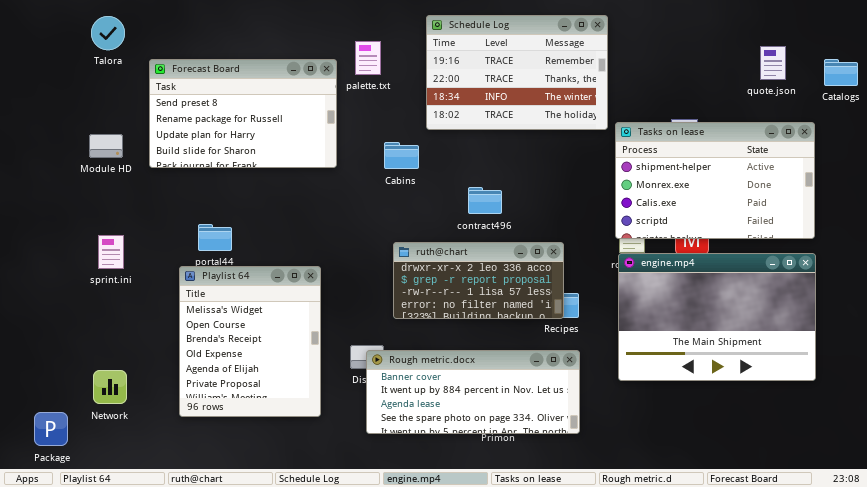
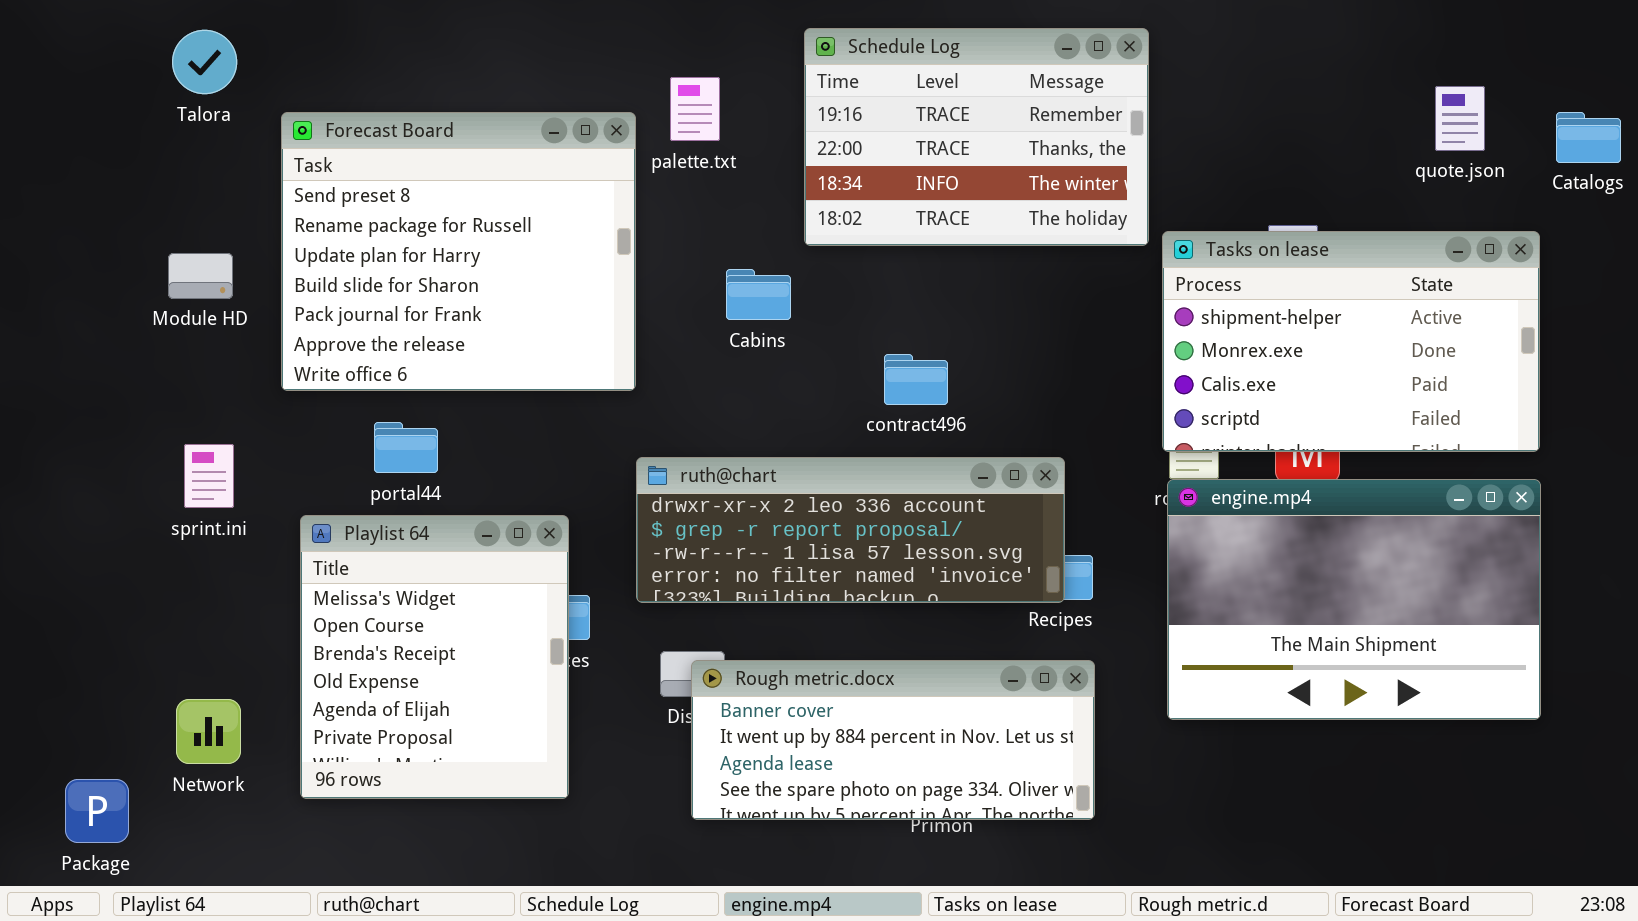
Forecast Board: [149,59,337,168] -> [281,112,636,391], resized
ruth@chart: [393,242,564,319] -> [636,457,1065,603], resized
Playlist 64: [179,266,321,417] -> [300,515,569,799], moved

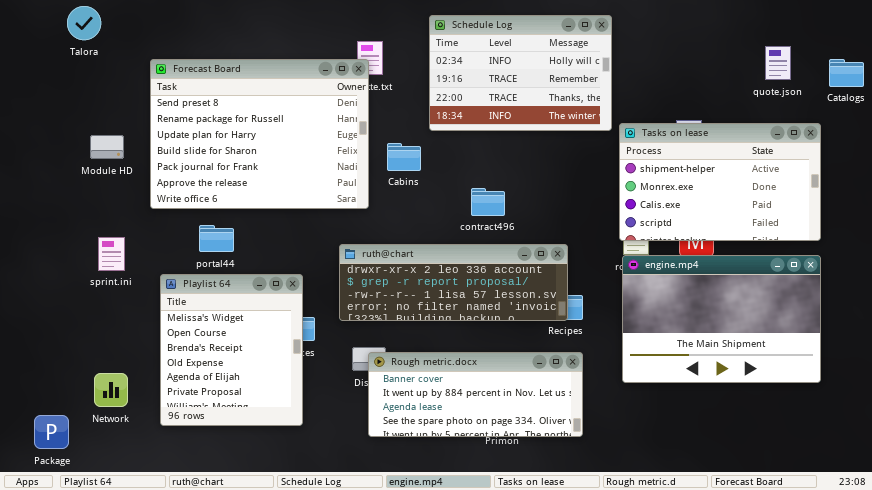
Schedule Log: [804,28,1149,246] -> [429,15,612,131], scrolled up 1 row
Talora: [172,30,237,94] -> [67,6,101,40], moved
Forecast Board: [281,112,636,391] -> [150,59,369,209], resized

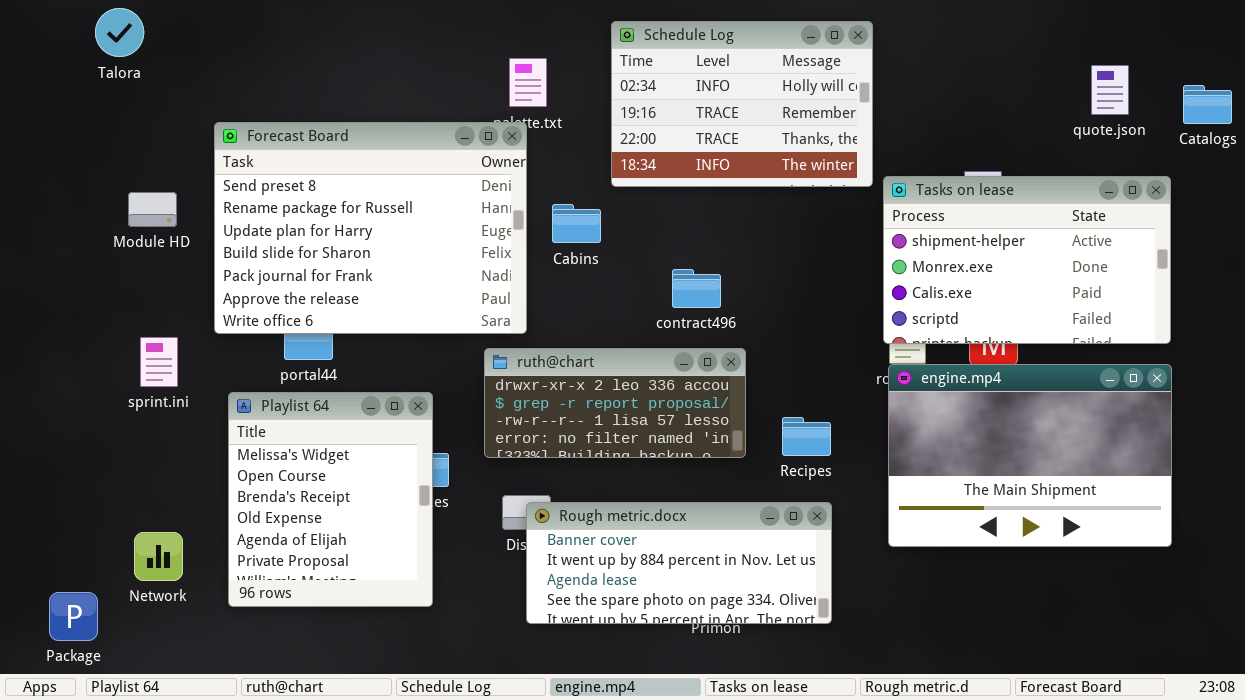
Forecast Board: [150,59,369,209] -> [214,122,527,334], moved
ruth@chart: [339,244,568,321] -> [484,348,746,458], resized

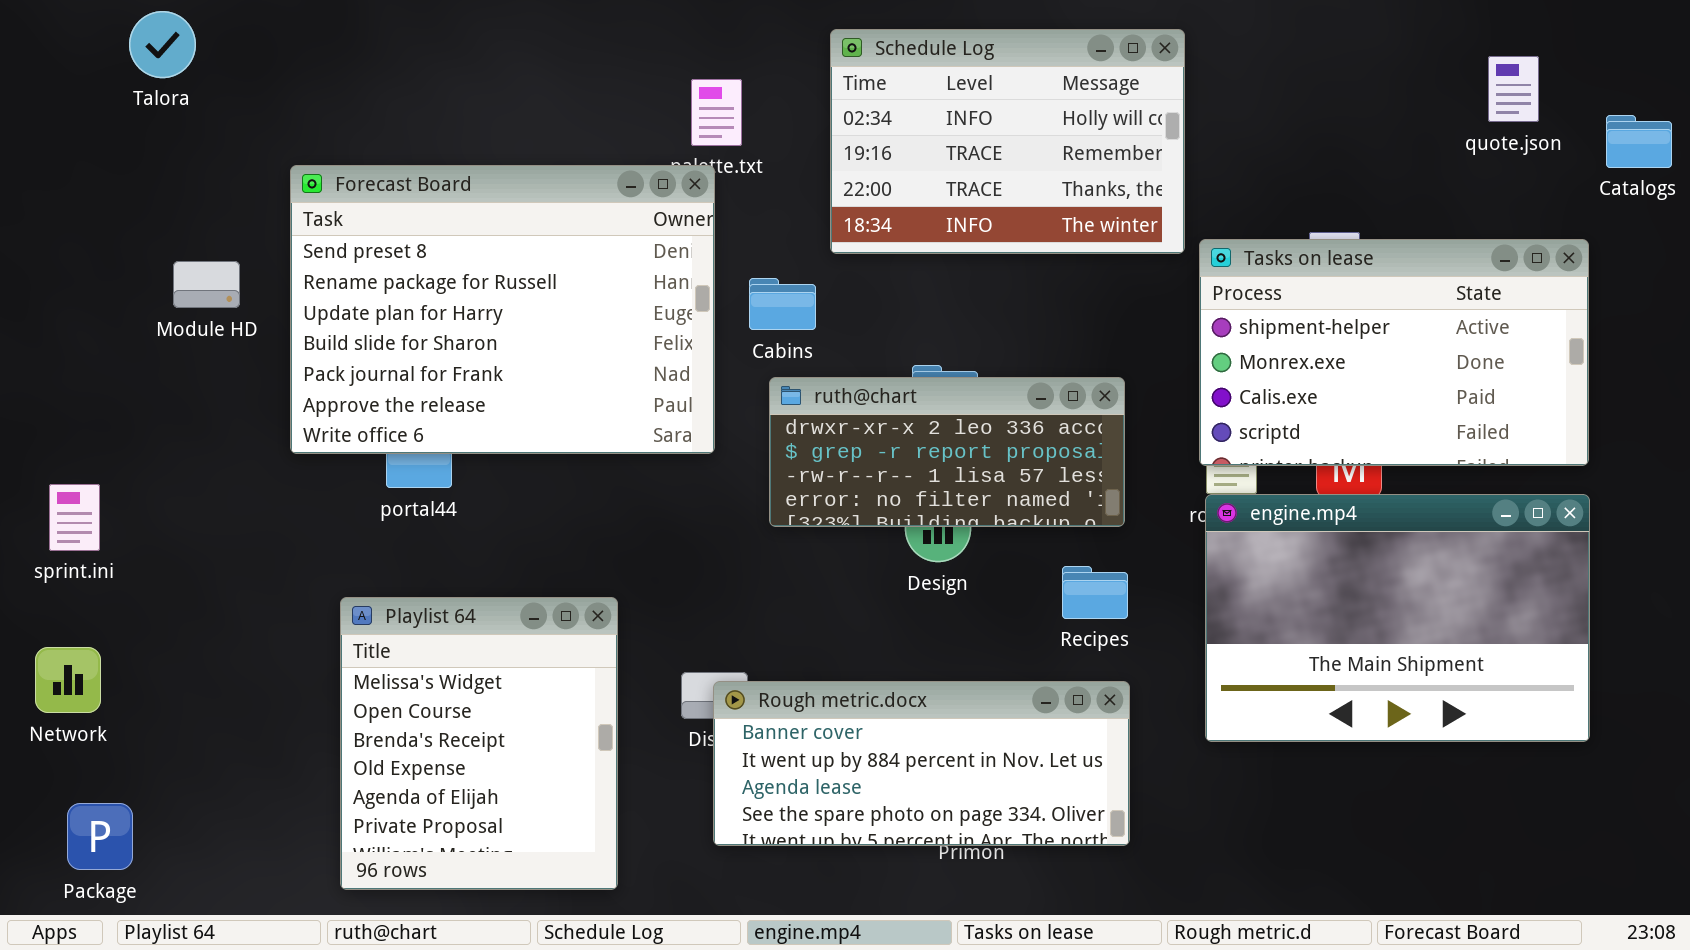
quote.json: [1091,65,1129,115] -> [1488,56,1539,122], moved
sprint.ini: [140,337,178,387] -> [49,484,100,551], moved
ruth@chart: [484,348,746,458] -> [769,377,1125,527], moved
Playlist 64: [228,392,433,607] -> [340,597,618,890], moved
Network: [134,532,183,581] -> [35,647,101,713], moved

